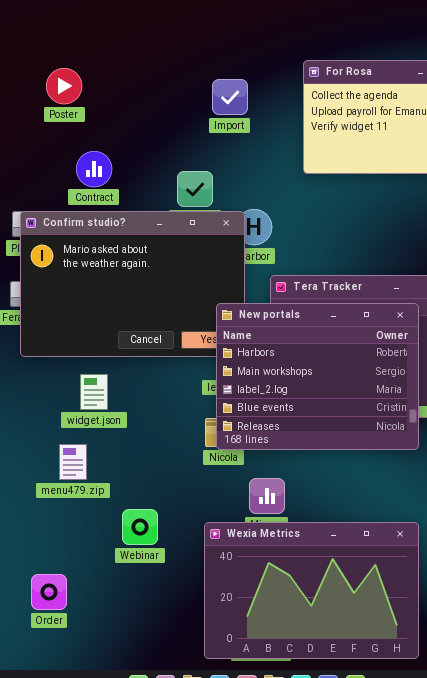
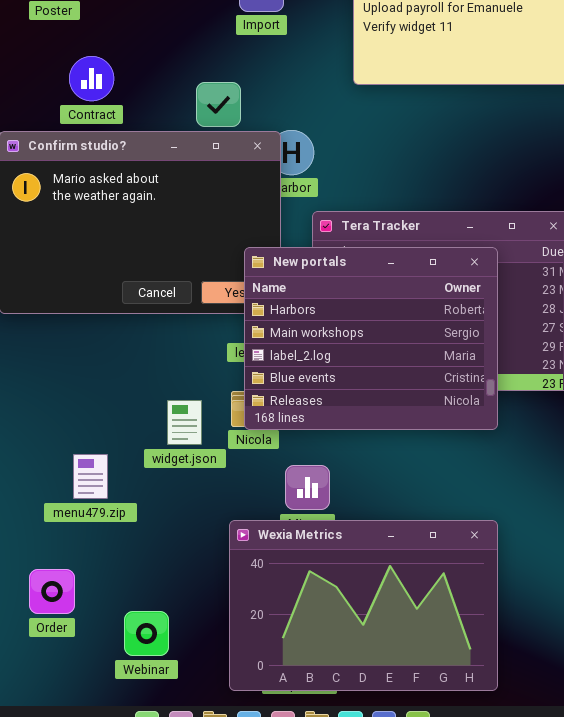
widget.json: [80,374,108,410] -> [167,400,202,445], moved
menu479.zip: [59,444,87,480] -> [73,454,108,499], moved
Webinar: [122,509,158,545] -> [124,611,169,656], moved
Order: [31,574,67,610] -> [29,569,75,614], moved

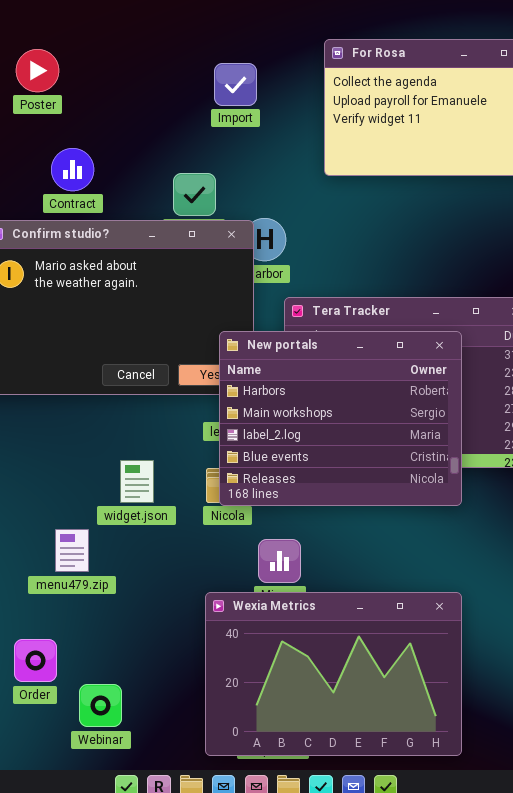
widget.json: [167,400,202,445] -> [120,460,154,503], moved
Webinar: [124,611,169,656] -> [79,684,122,727], moved

